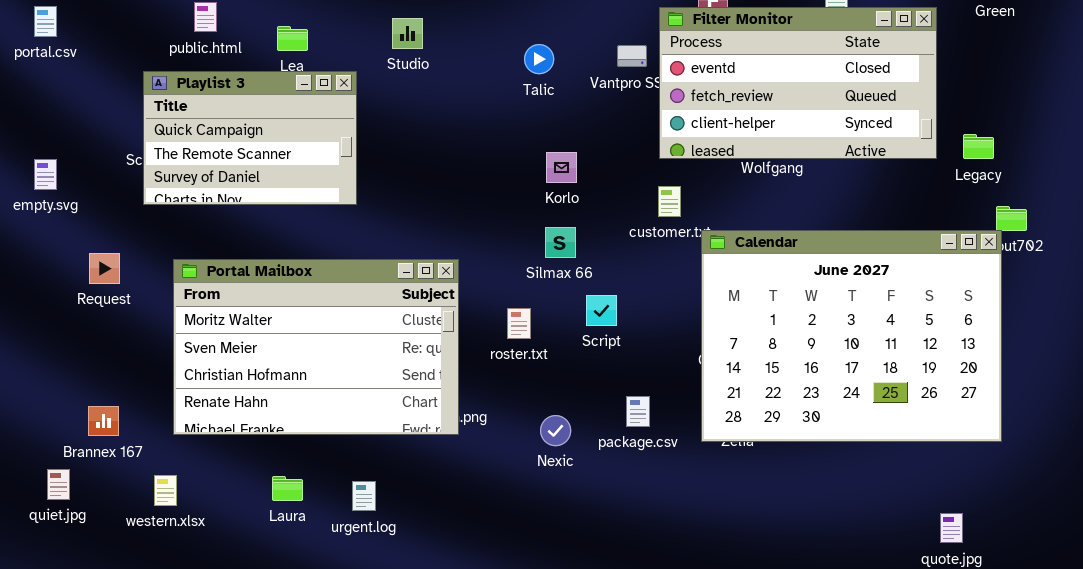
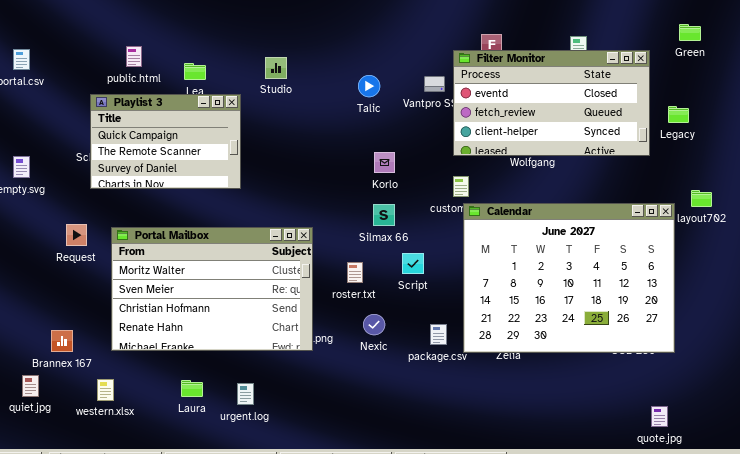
Legacy: [963,134,994,159] -> [668,106,689,123], moved
Calendar: [701,230,1002,442] -> [463,203,675,353], moved
Request: [89,253,120,284] -> [66,224,87,246], moved
Nexic: [540,415,571,446] -> [363,314,385,335], moved

